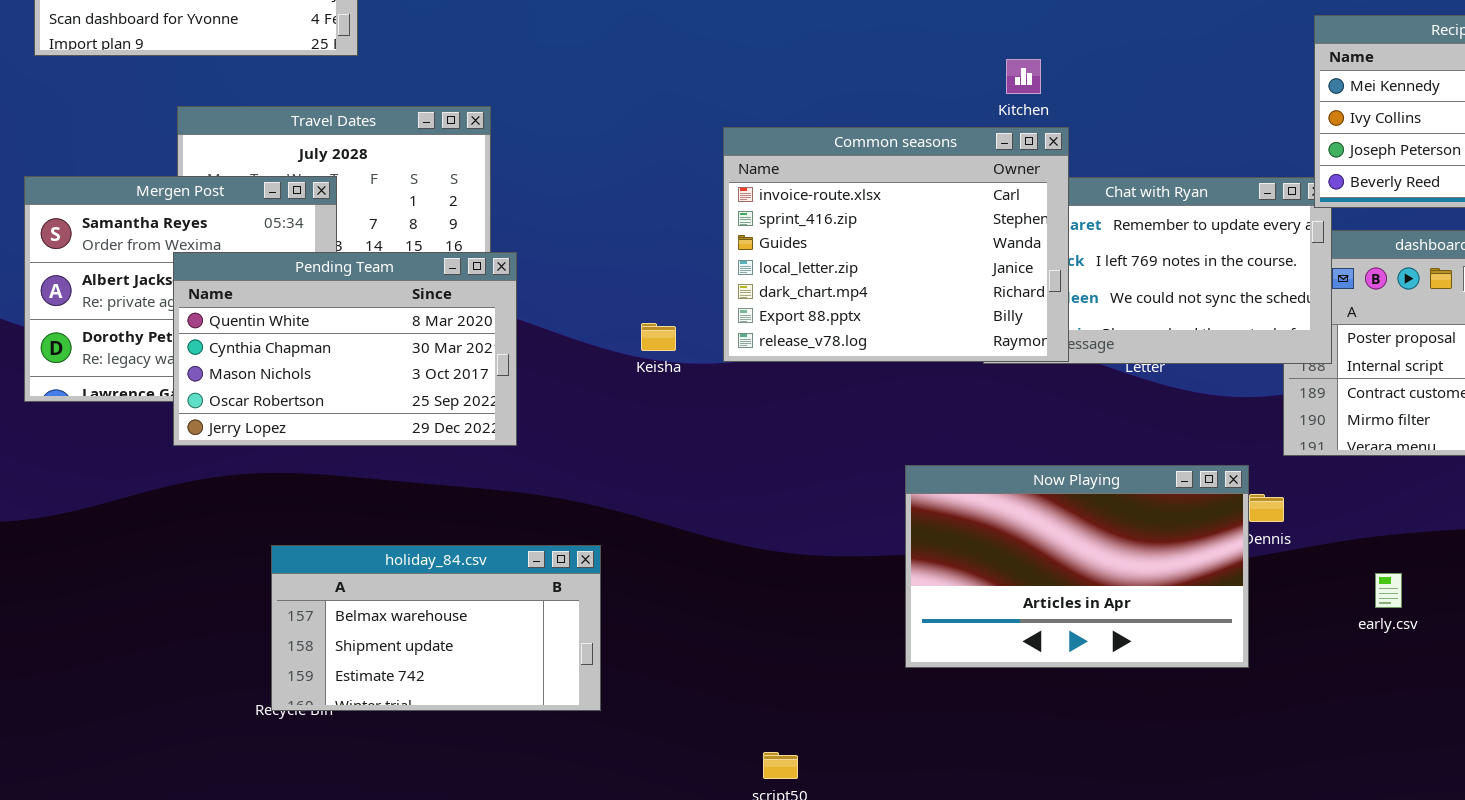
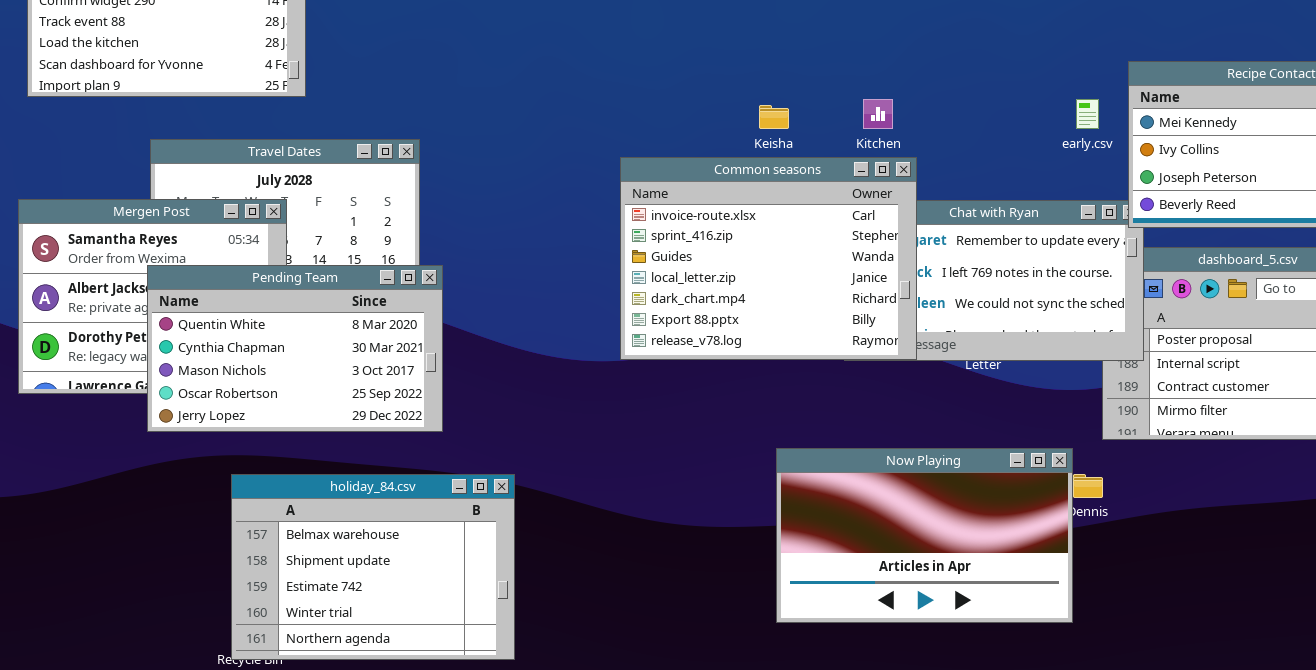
Keisha: [641,323,676,351] -> [759,105,789,129], moved
holiday_84.csv: [271,545,601,711] -> [231,474,515,660], resized
early.csv: [1375,573,1402,608] -> [1076,99,1099,129], moved

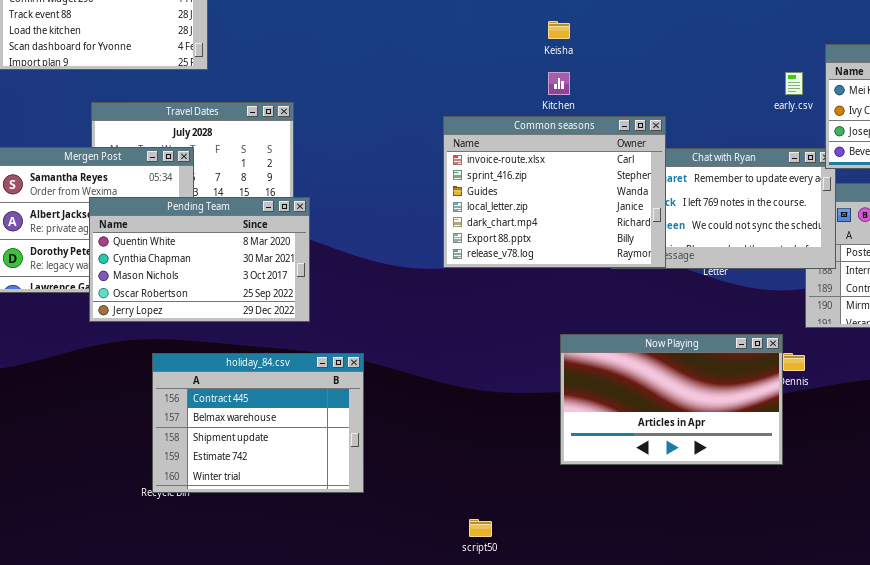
Kitchen: [863,99,893,129] -> [548,72,570,95], moved
Keisha: [759,105,789,129] -> [548,21,570,39], moved
holiday_84.csv: [231,474,515,660] -> [152,353,364,493], scrolled up 1 row

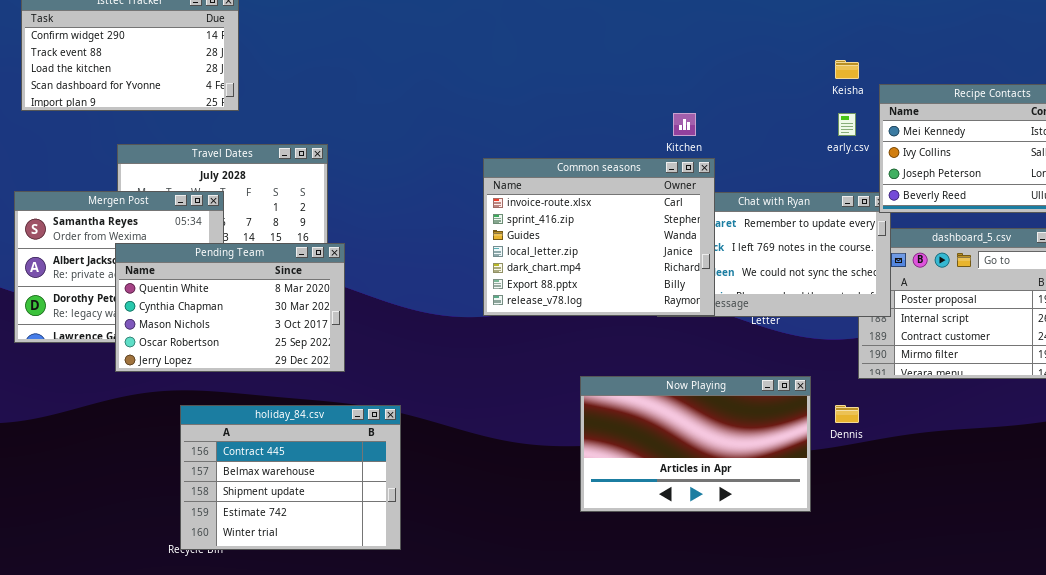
Keisha: [548,21,570,39] -> [835,60,859,79], moved
Kitchen: [548,72,570,95] -> [673,113,696,136], moved
Now Playing: [560,334,783,465] -> [580,376,811,512], moved

